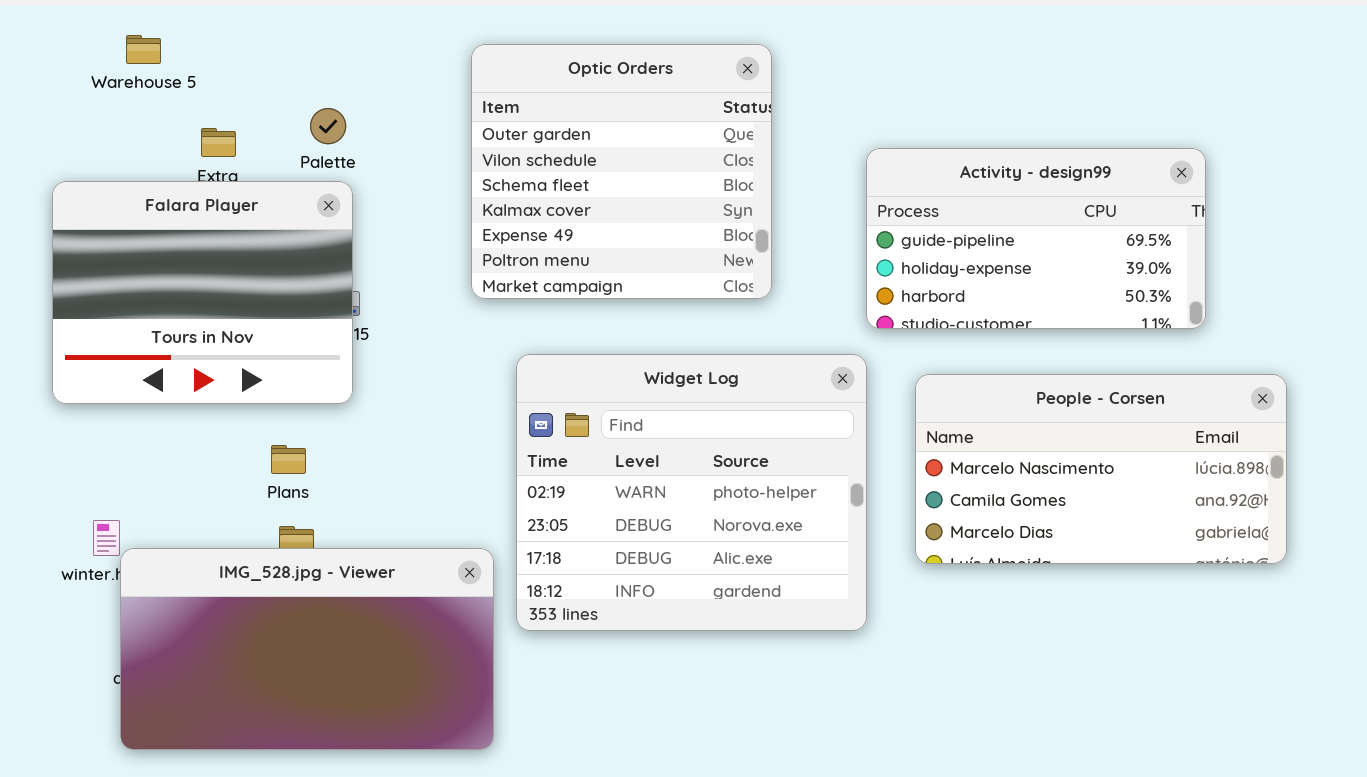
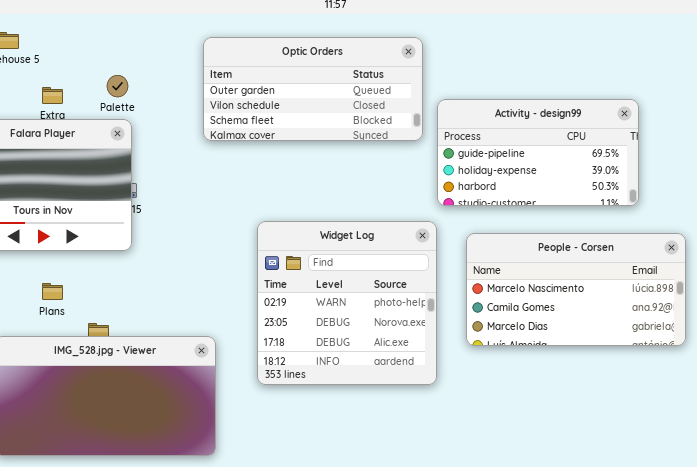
Optic Orders: [471,44,772,299] -> [203,37,423,141], resized
Widget Log: [516,354,867,631] -> [257,221,437,385], resized
Plans: [271,445,306,474] -> [42,283,63,300], moved

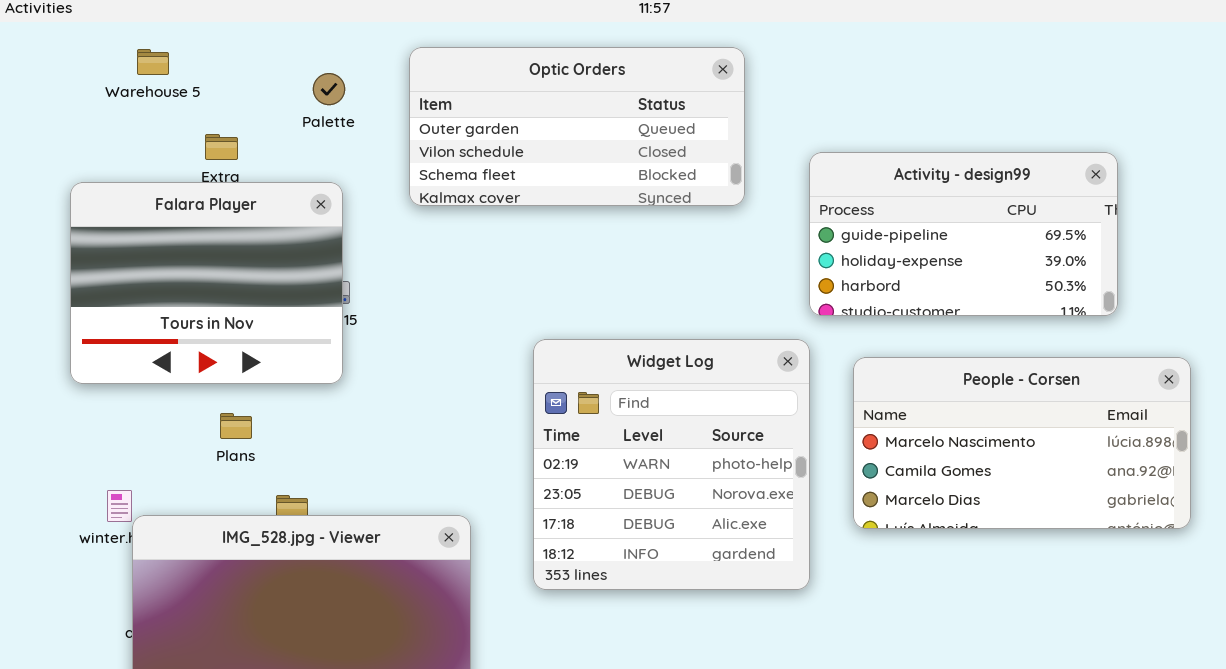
Optic Orders: [203,37,423,141] -> [409,47,745,206], moved
Palette: [107,75,128,97] -> [313,73,345,105], moved
Plans: [42,283,63,300] -> [220,413,252,439], moved

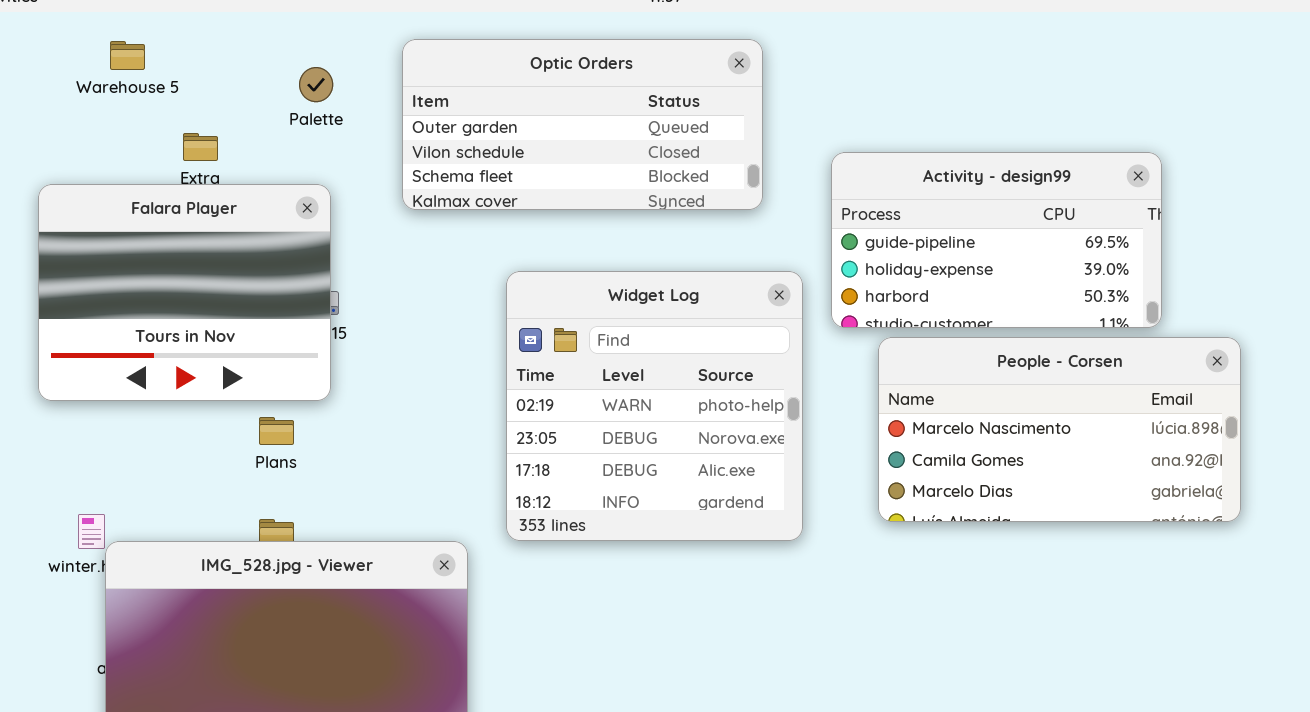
Widget Log: [533,339,810,590] -> [506,271,803,541], moved
People - Corsen: [853,357,1191,529] -> [878,337,1241,522], moved
Plans: [220,413,252,439] -> [259,417,294,445], moved

